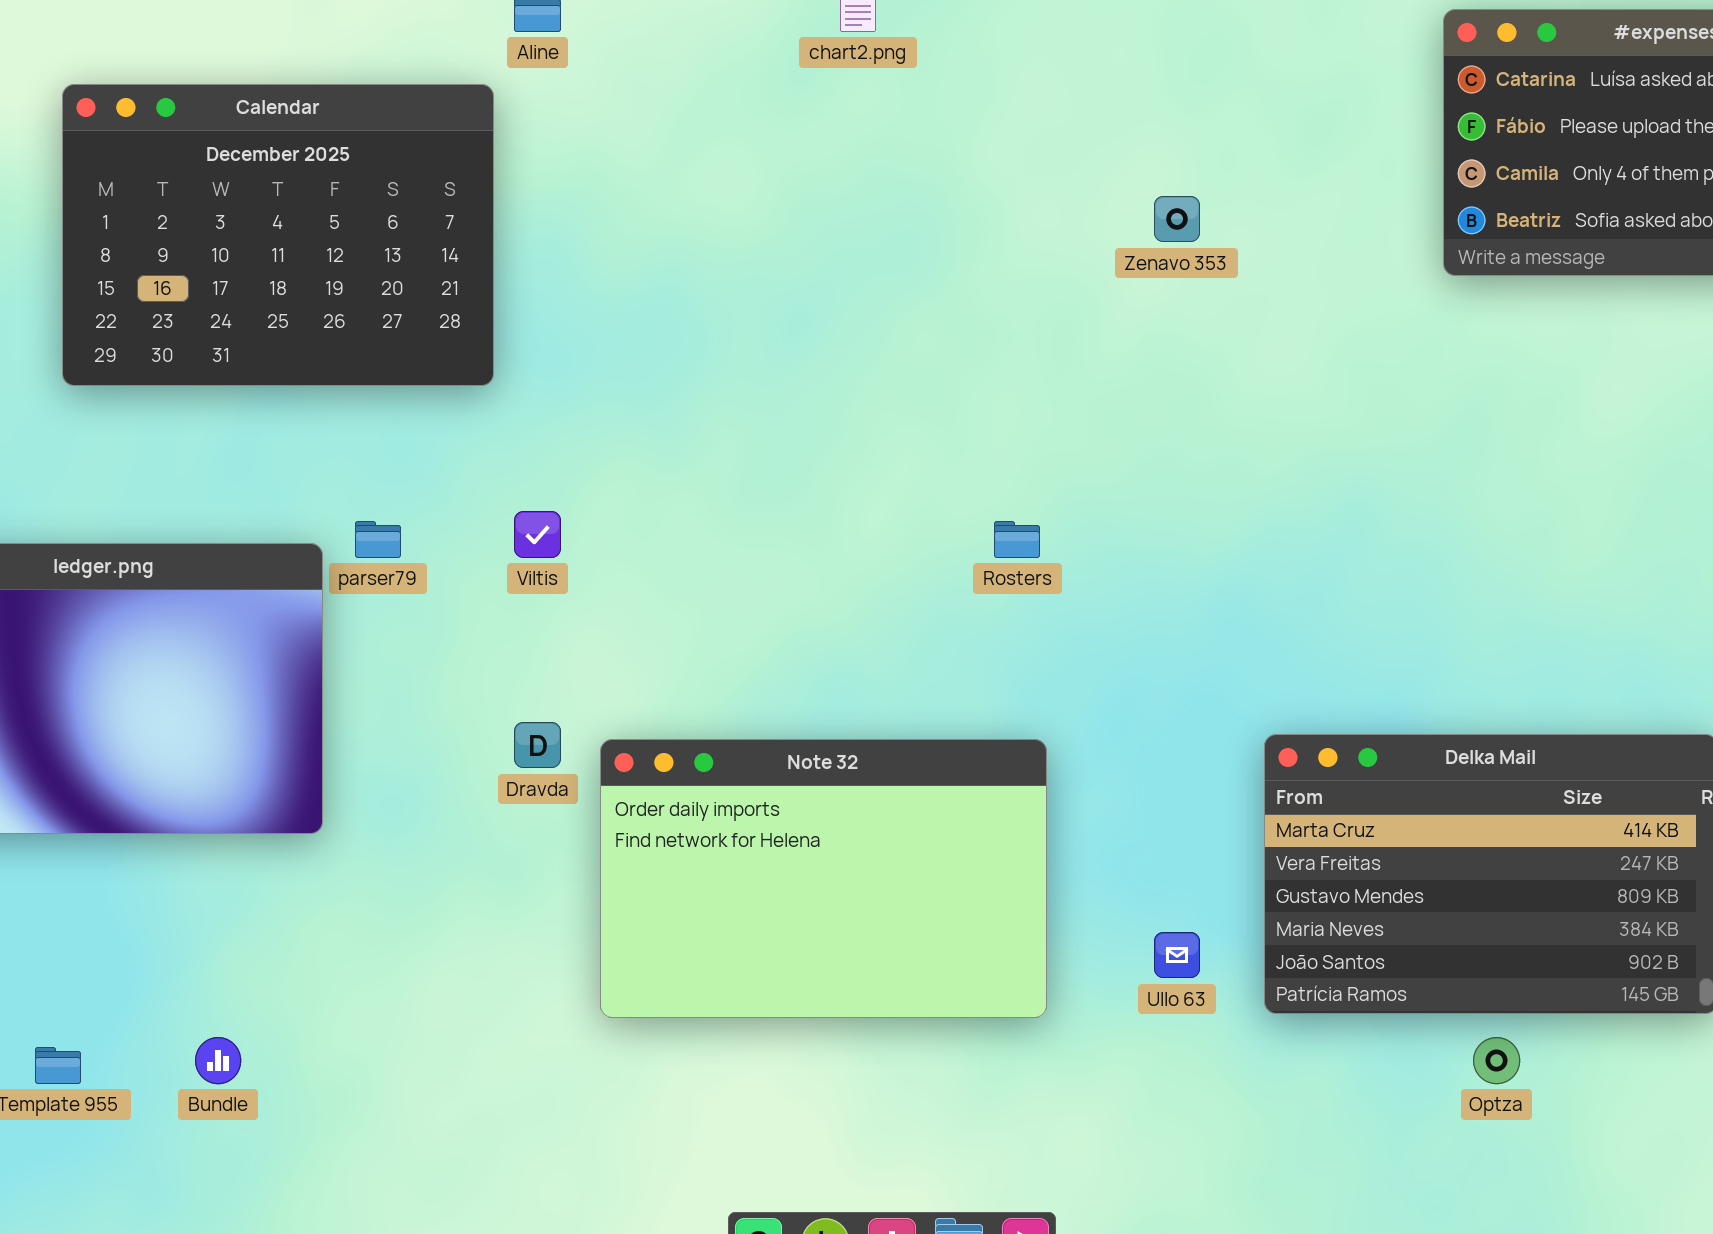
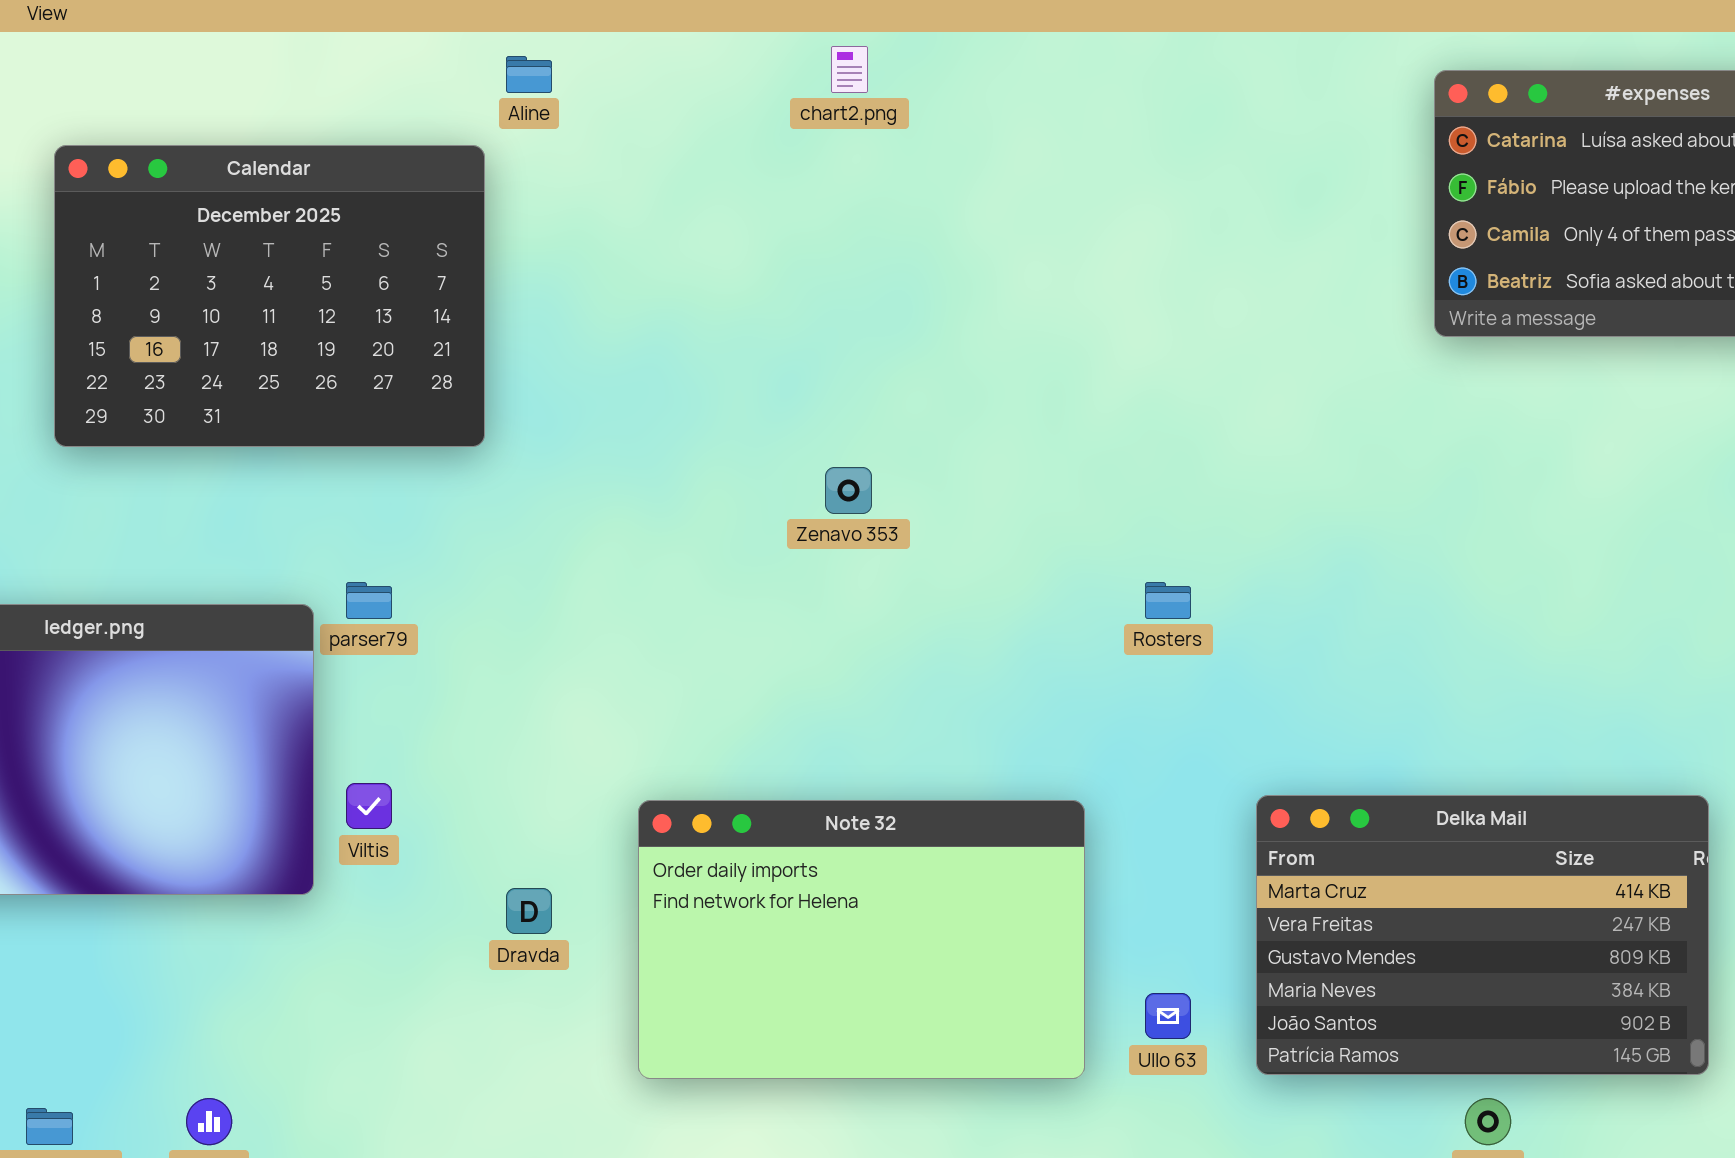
Zenavo 353: [1154,196,1200,242] -> [825,467,872,514], moved
Viltis: [514,511,561,558] -> [346,783,392,829], moved
Rosters: [994,521,1040,558] -> [1145,582,1191,619], moved
Dravda: [514,722,561,768] -> [506,888,552,934], moved
Note 32: [600,739,1047,1018] -> [638,800,1085,1079], moved

